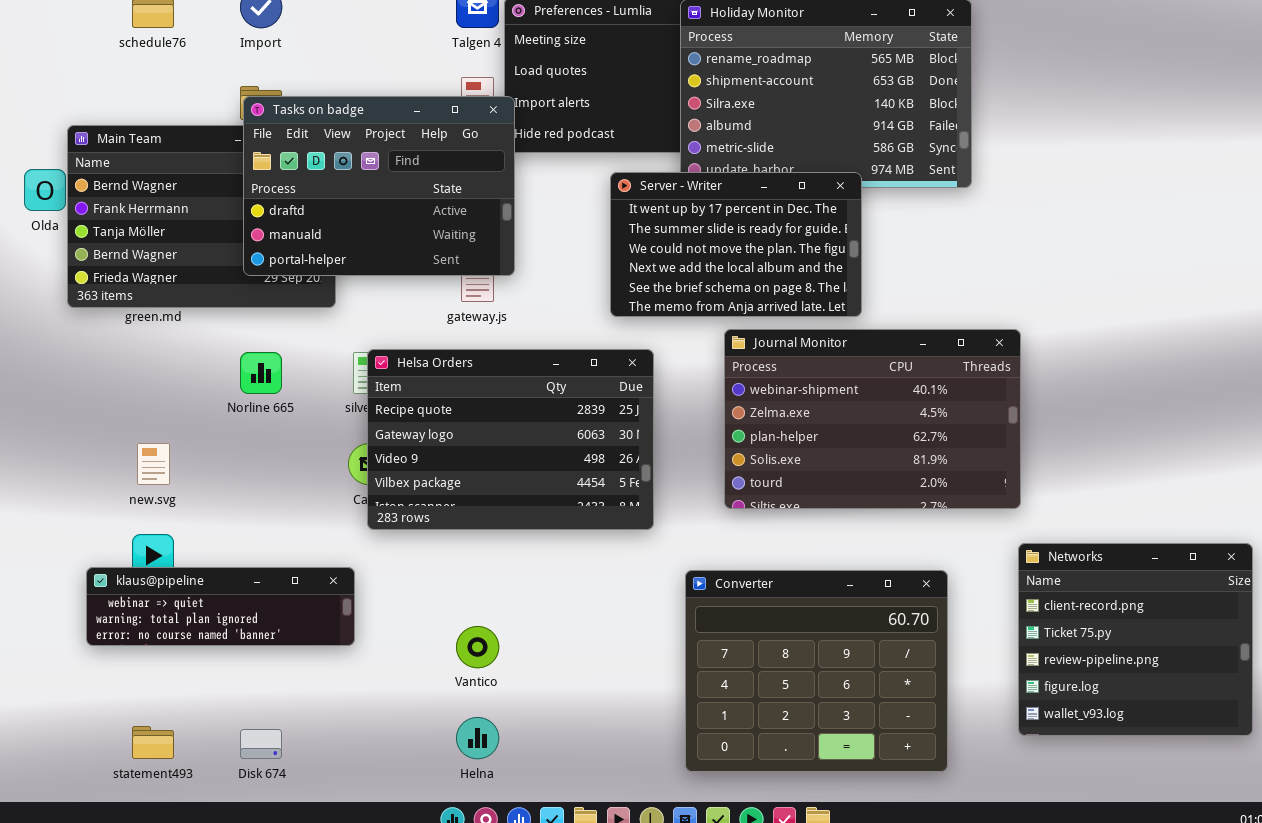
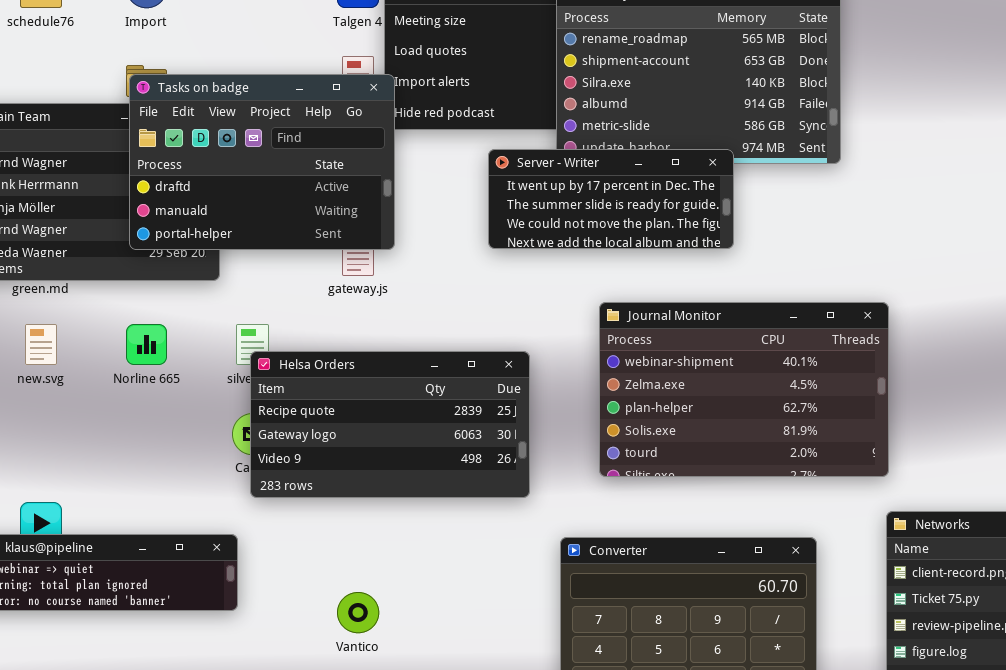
Server - Writer: [610,172,862,317] -> [488,149,734,249], resized
Helsa Orders: [367,349,654,530] -> [250,351,530,498], resized
new.svg: [137,443,170,485] -> [25,324,57,365], moved

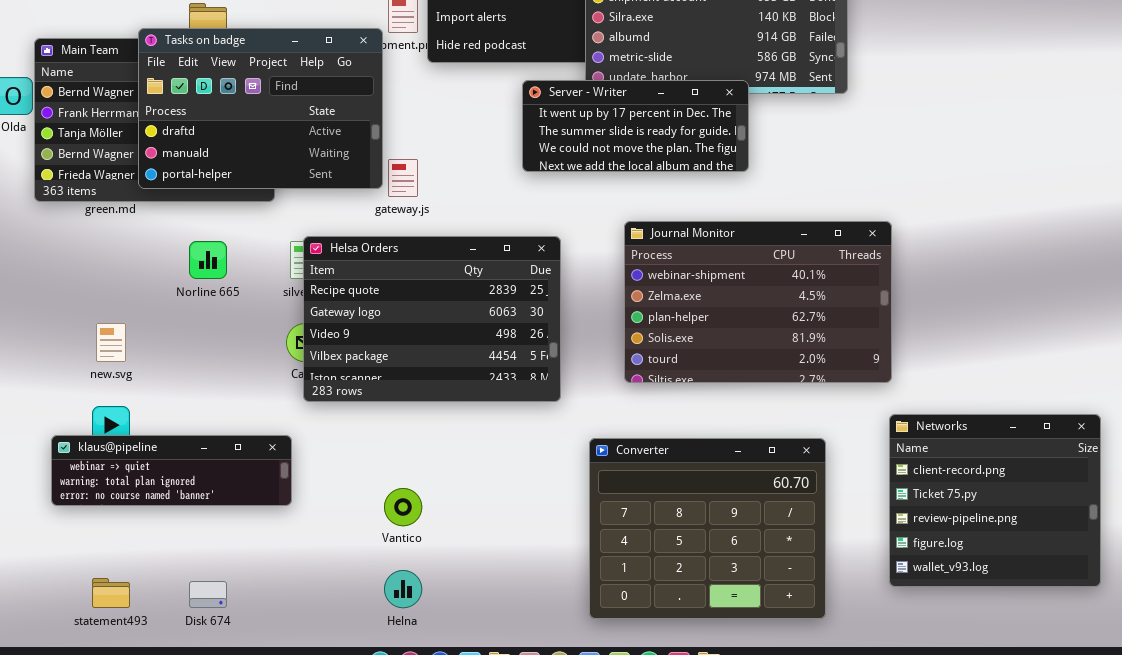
Tasks on badge: [129,74,395,250] -> [138,28,383,189], moved
new.svg: [25,324,57,365] -> [96,323,126,362], moved
Helsa Orders: [250,351,530,498] -> [303,236,561,402], resized

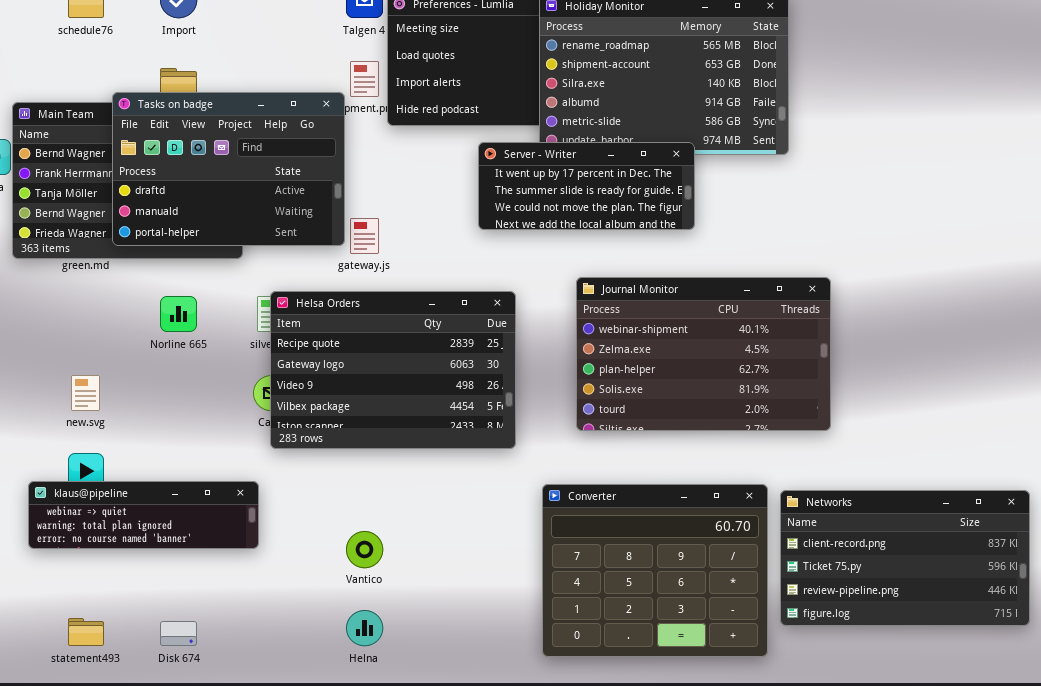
Networks: [889,414,1101,587] -> [780,490,1030,626], resized

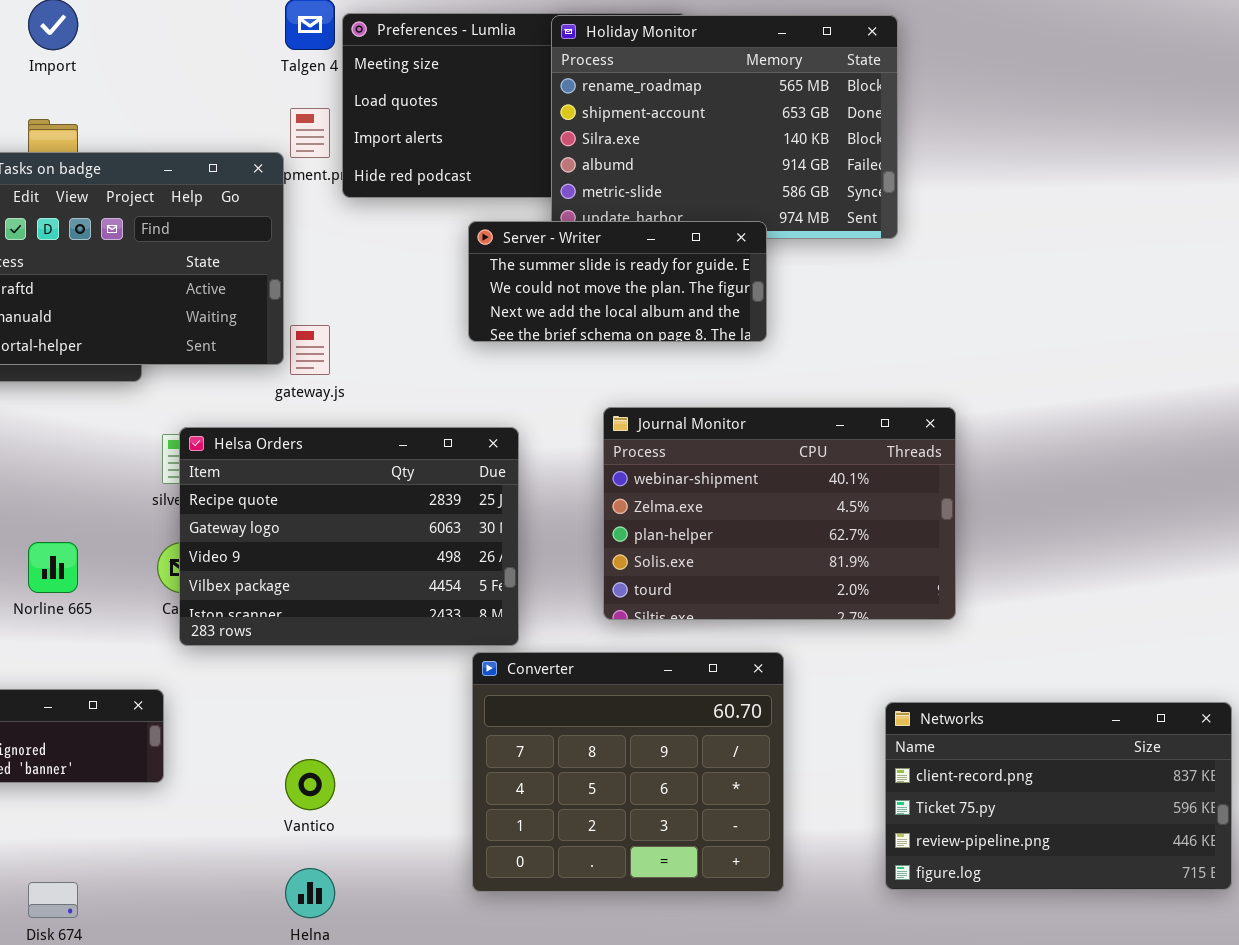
Server - Writer: [478,142,695,230] -> [468,221,767,342], scrolled down 1 row
Norline 665: [160,296,197,332] -> [28,542,78,593], moved
Converter: [542,484,768,657] -> [472,652,784,892], moved

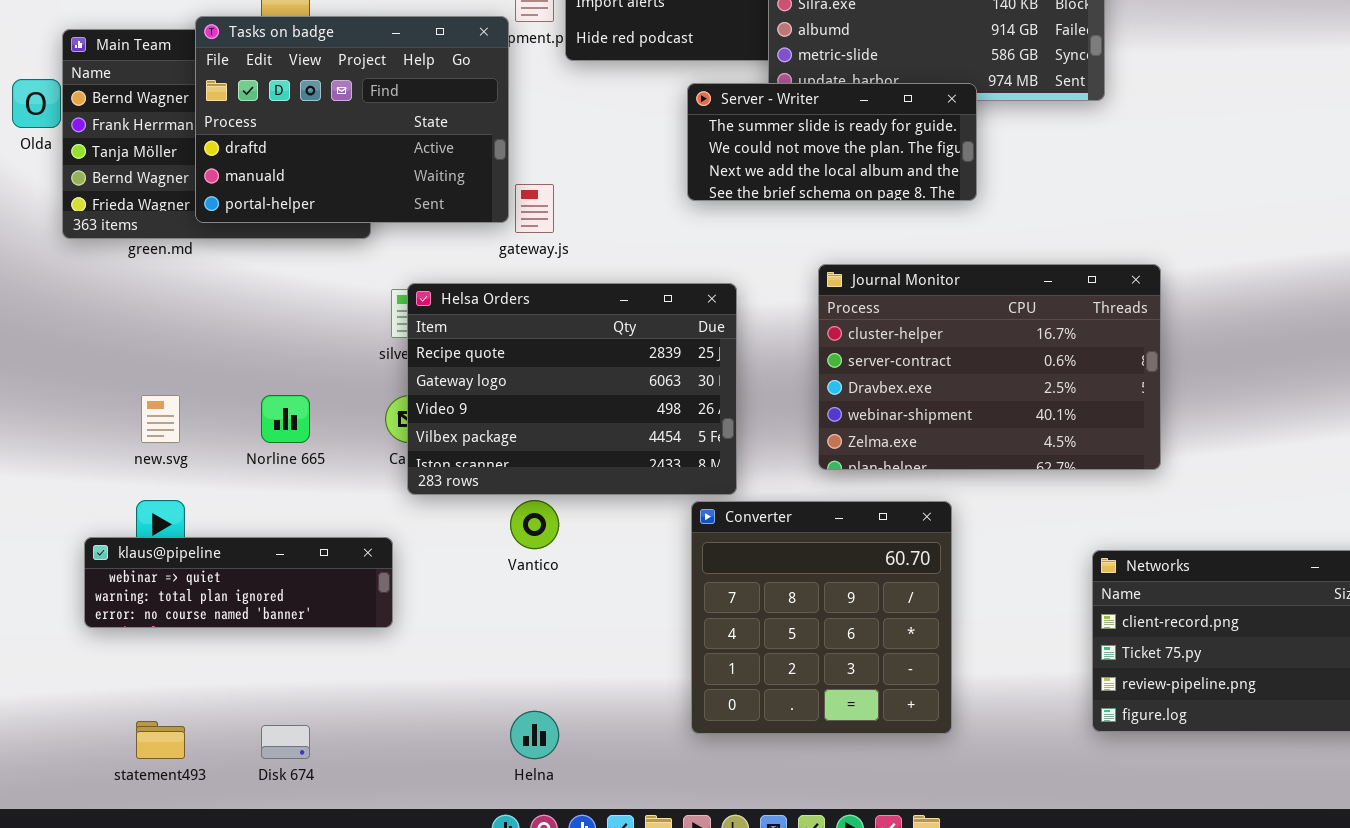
Journal Monitor: [603,407,956,620] -> [818,264,1161,470], scrolled up 3 rows
Converter: [472,652,784,892] -> [691,501,952,734], resized
Vantico: [285,759,335,810] -> [510,500,559,549], moved

